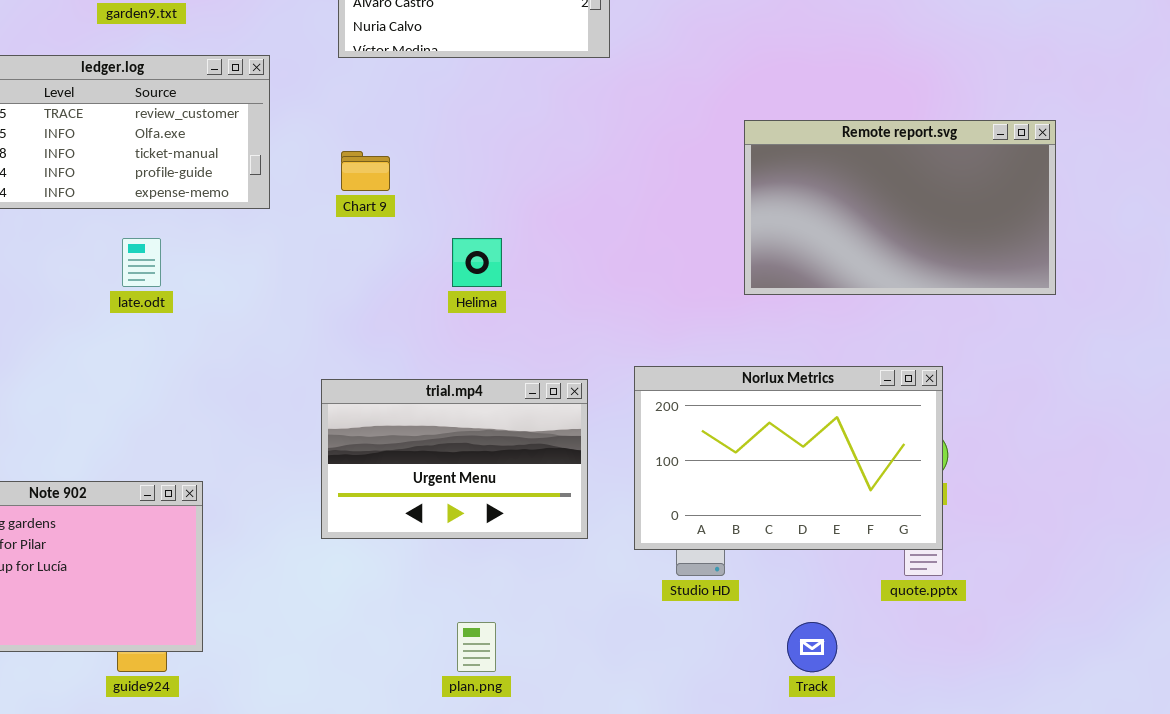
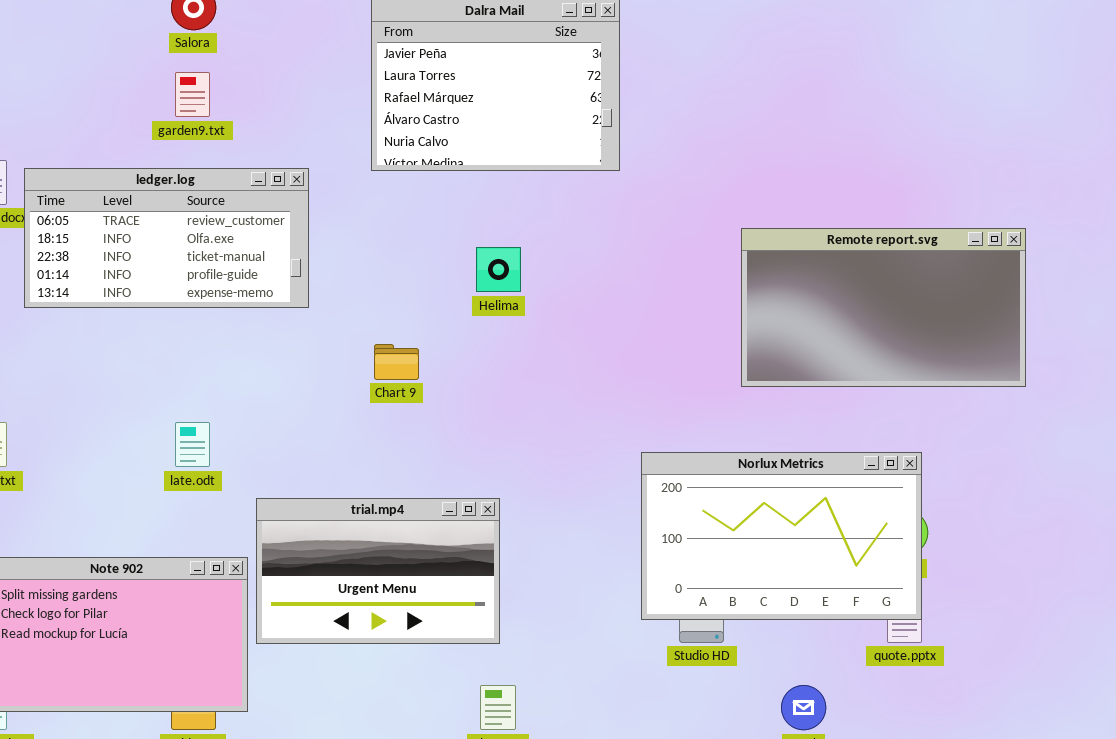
Chart 9: [341,151,390,191] -> [374,344,419,380], moved
late.odt: [122,238,161,287] -> [175,422,210,467], moved
Helima: [452,238,502,287] -> [476,247,521,292], moved
trial.mp4: [321,379,588,539] -> [256,498,500,644], moved

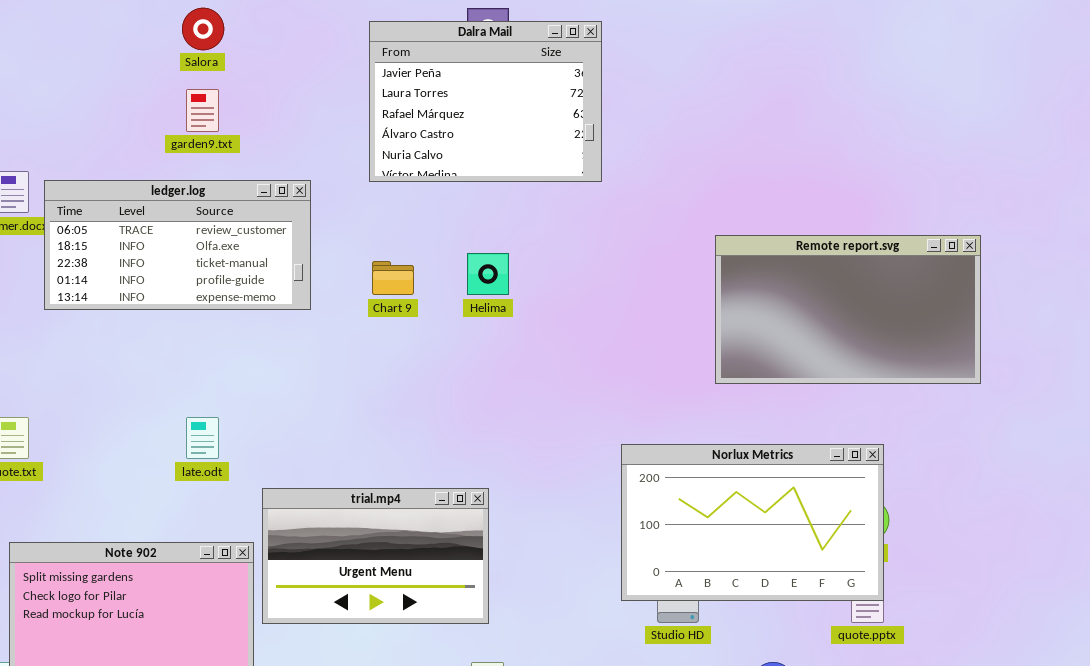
Chart 9: [374,344,419,380] -> [372,261,414,295], moved

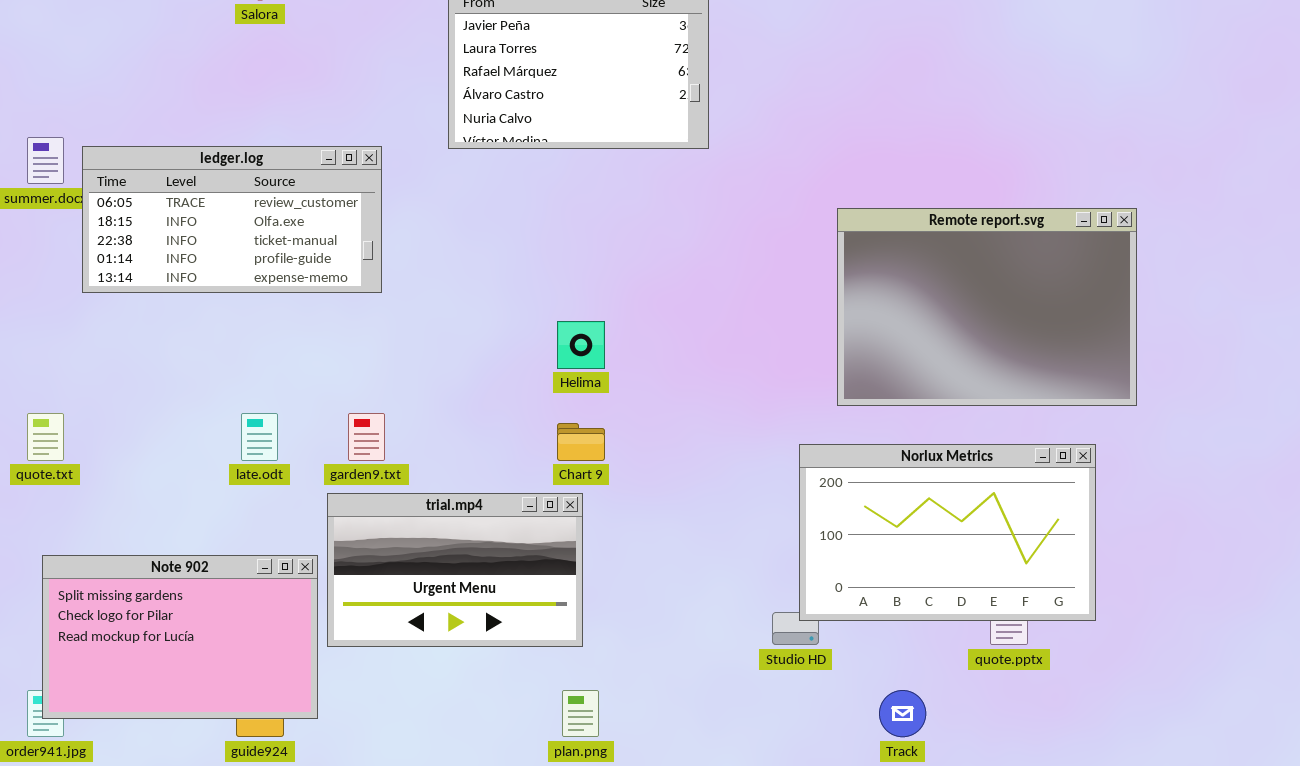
garden9.txt: [186,89,219,132] -> [348,413,385,461], moved
Remote report.svg: [715,235,981,384] -> [837,208,1137,406], resized
Helima: [467,253,509,295] -> [557,321,605,369], moved
Chart 9: [372,261,414,295] -> [557,423,605,461], moved
Norlux Metrics: [621,444,884,601] -> [799,444,1096,621], moved

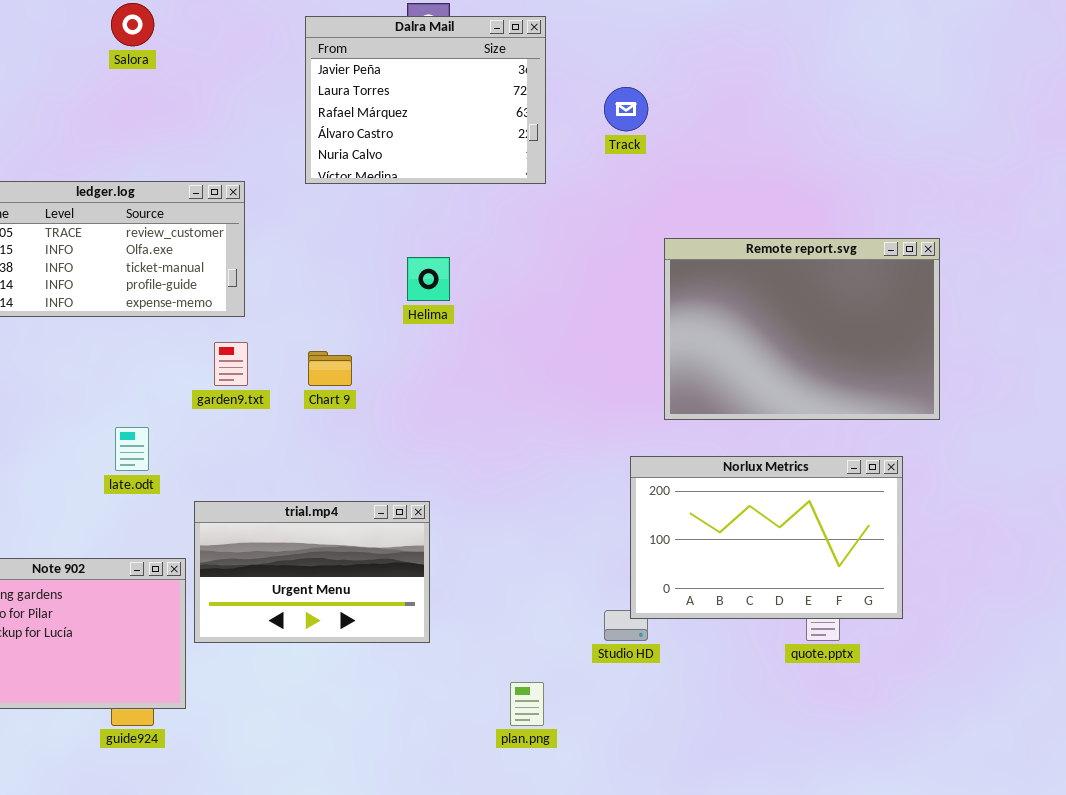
Helima: [557,321,605,369] -> [407,257,450,301], moved
garden9.txt: [348,413,385,461] -> [214,342,248,386], moved
Chart 9: [557,423,605,461] -> [308,351,352,386], moved
plan.png: [562,690,599,737] -> [510,682,544,726], moved
Track: [879,690,926,737] -> [604,87,648,131], moved

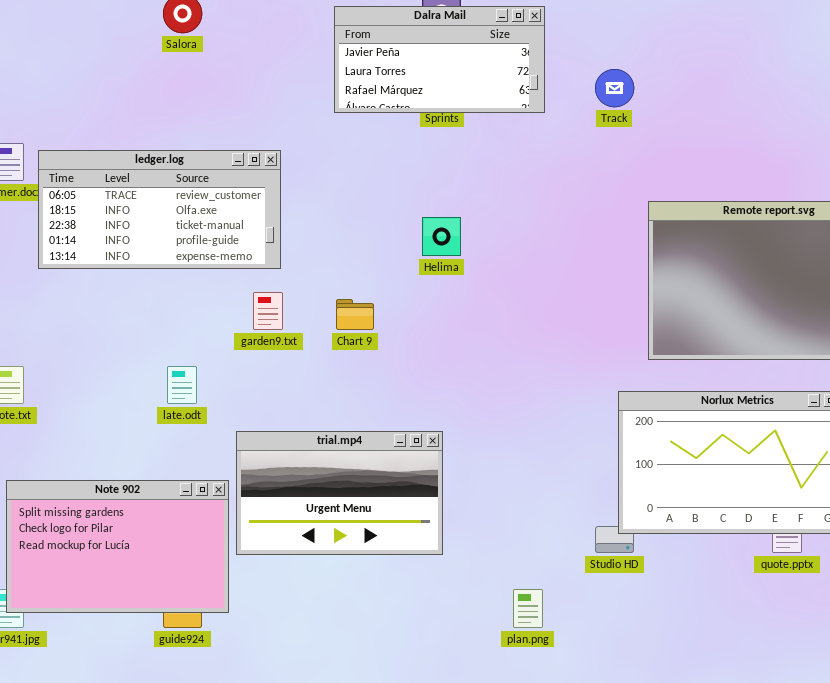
Dalra Mail: [305,16,546,184] -> [334,6,545,113], resized

